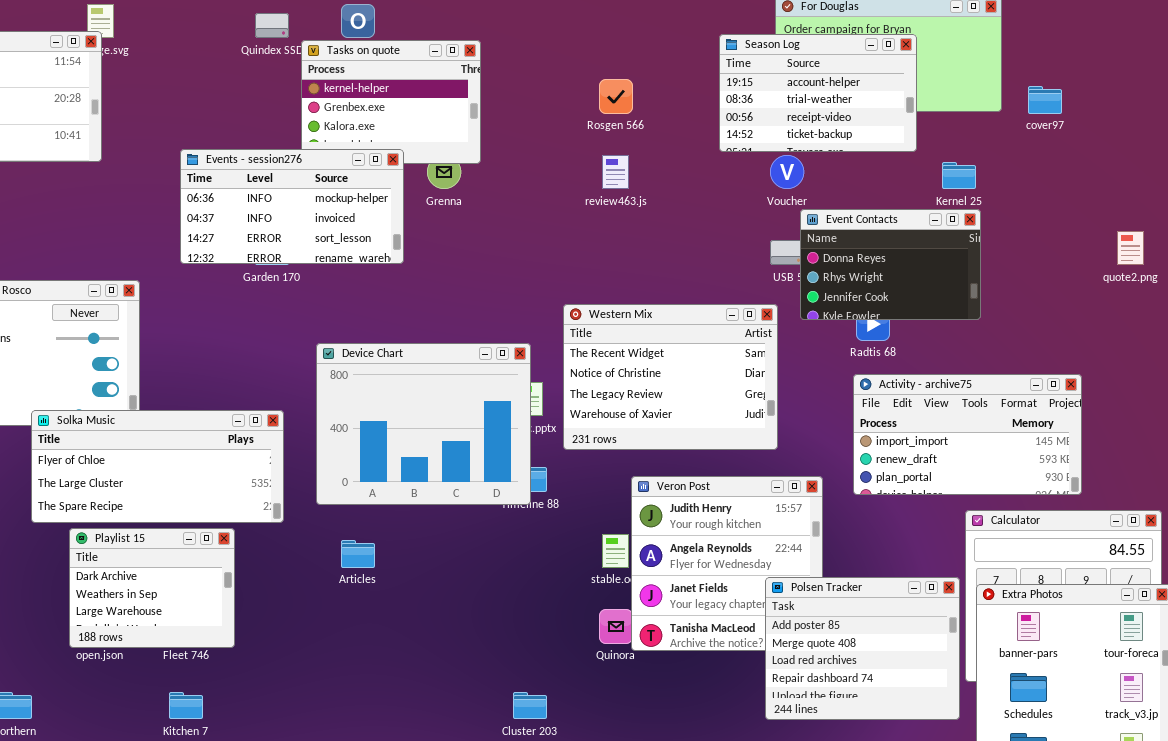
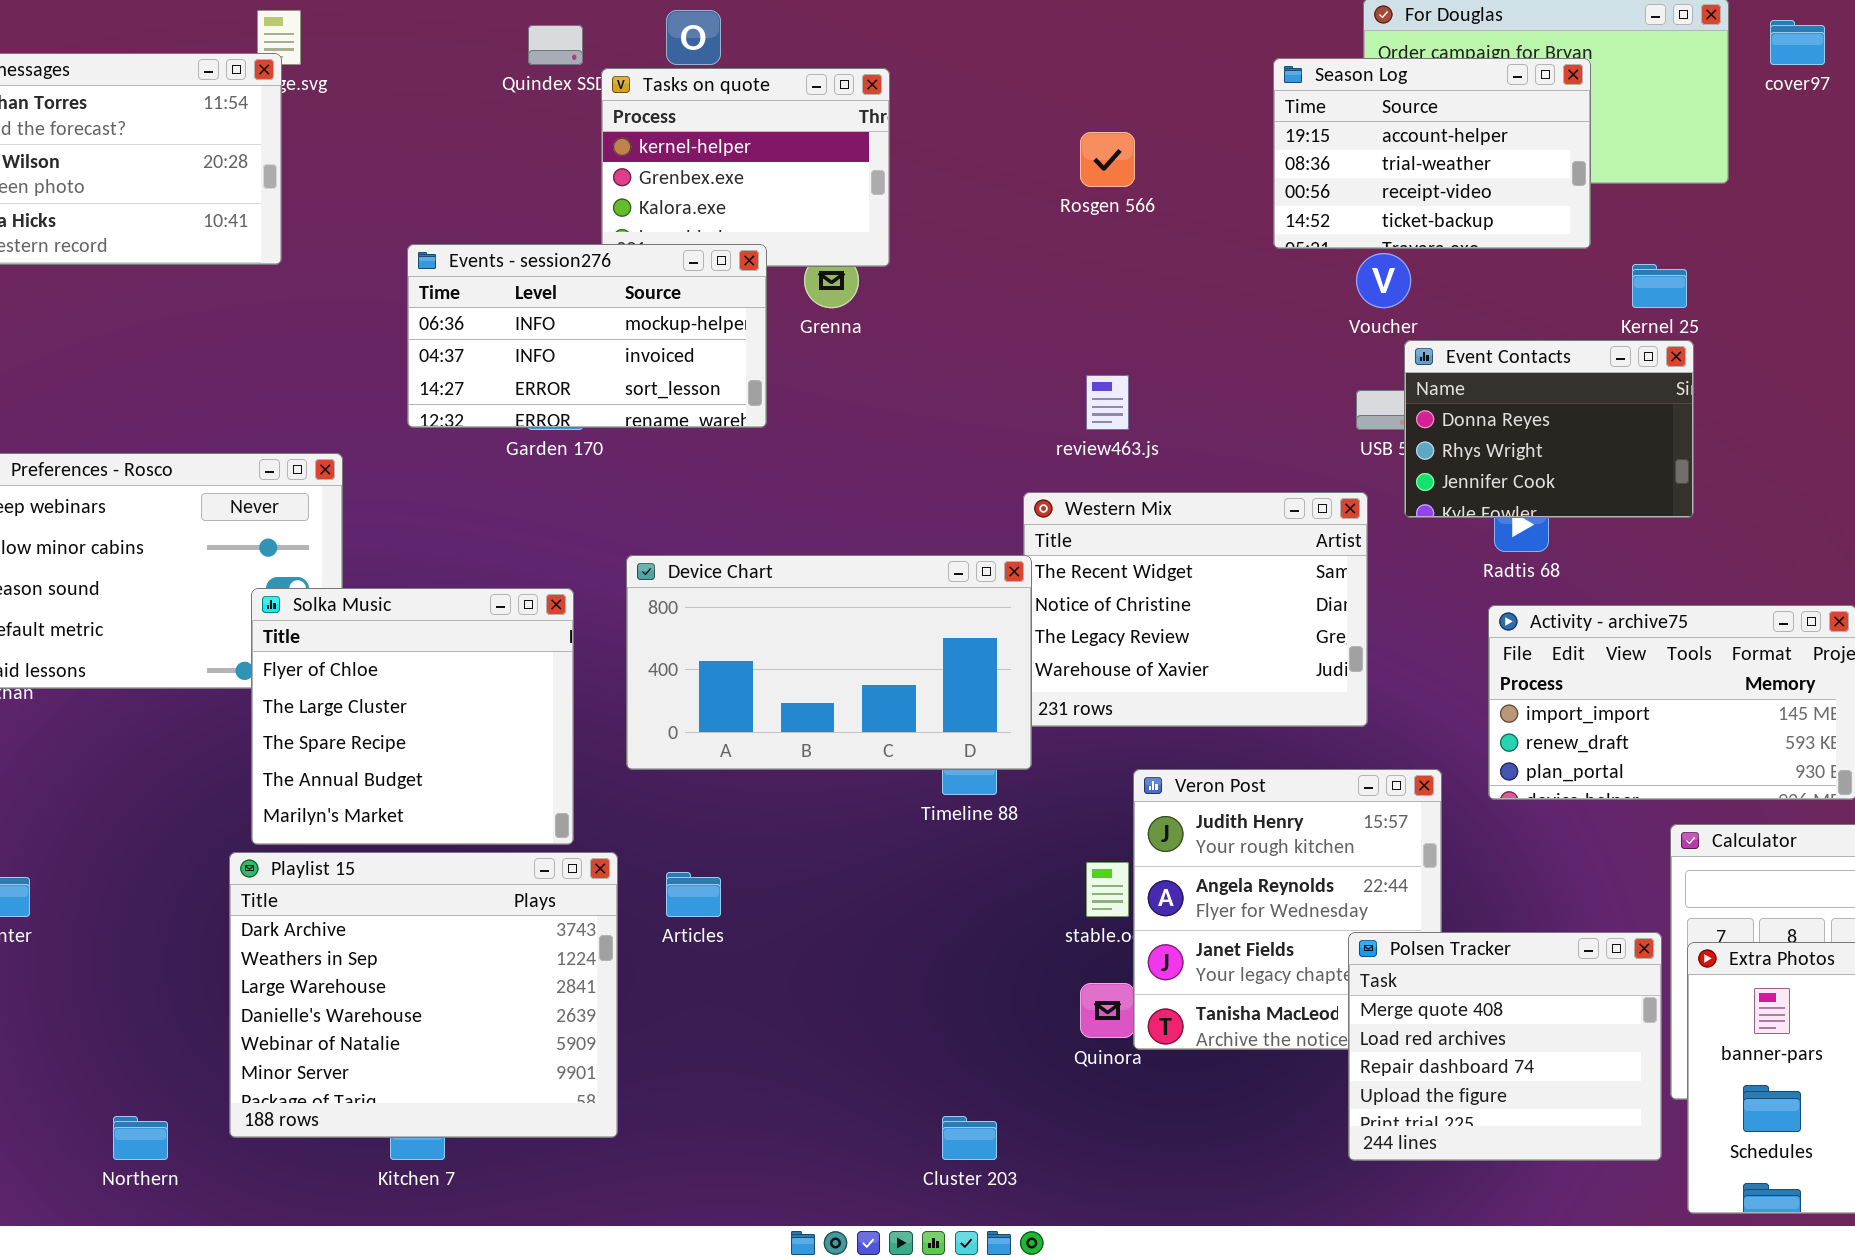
cover97: [1028,86,1062,114] -> [1770,20,1825,65], moved
review463.js: [602,155,629,189] -> [1086,375,1129,430], moved
Device Chart: [316,343,531,505] -> [626,555,1032,770], resized
Solka Music: [31,410,284,523] -> [251,588,574,845], resized
Playlist 15: [69,528,235,648] -> [229,852,618,1138], resized
Polsen Tracker: [765,577,960,720] -> [1348,932,1662,1161], scrolled down 1 row

